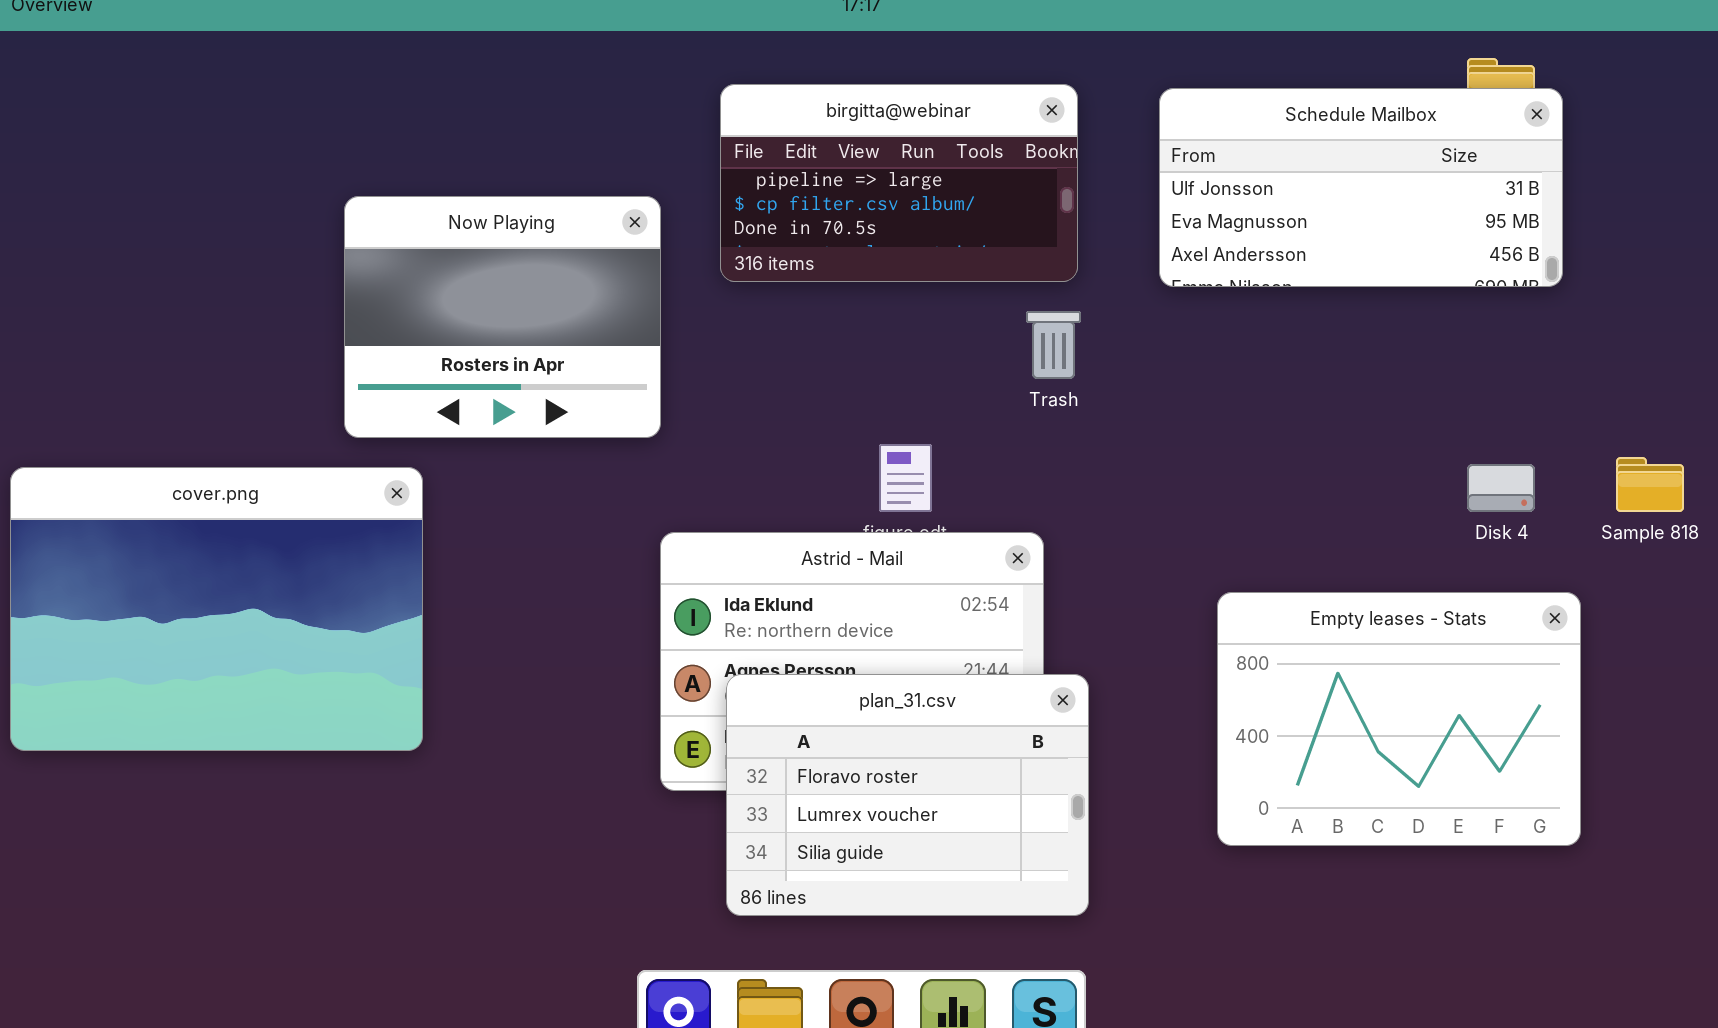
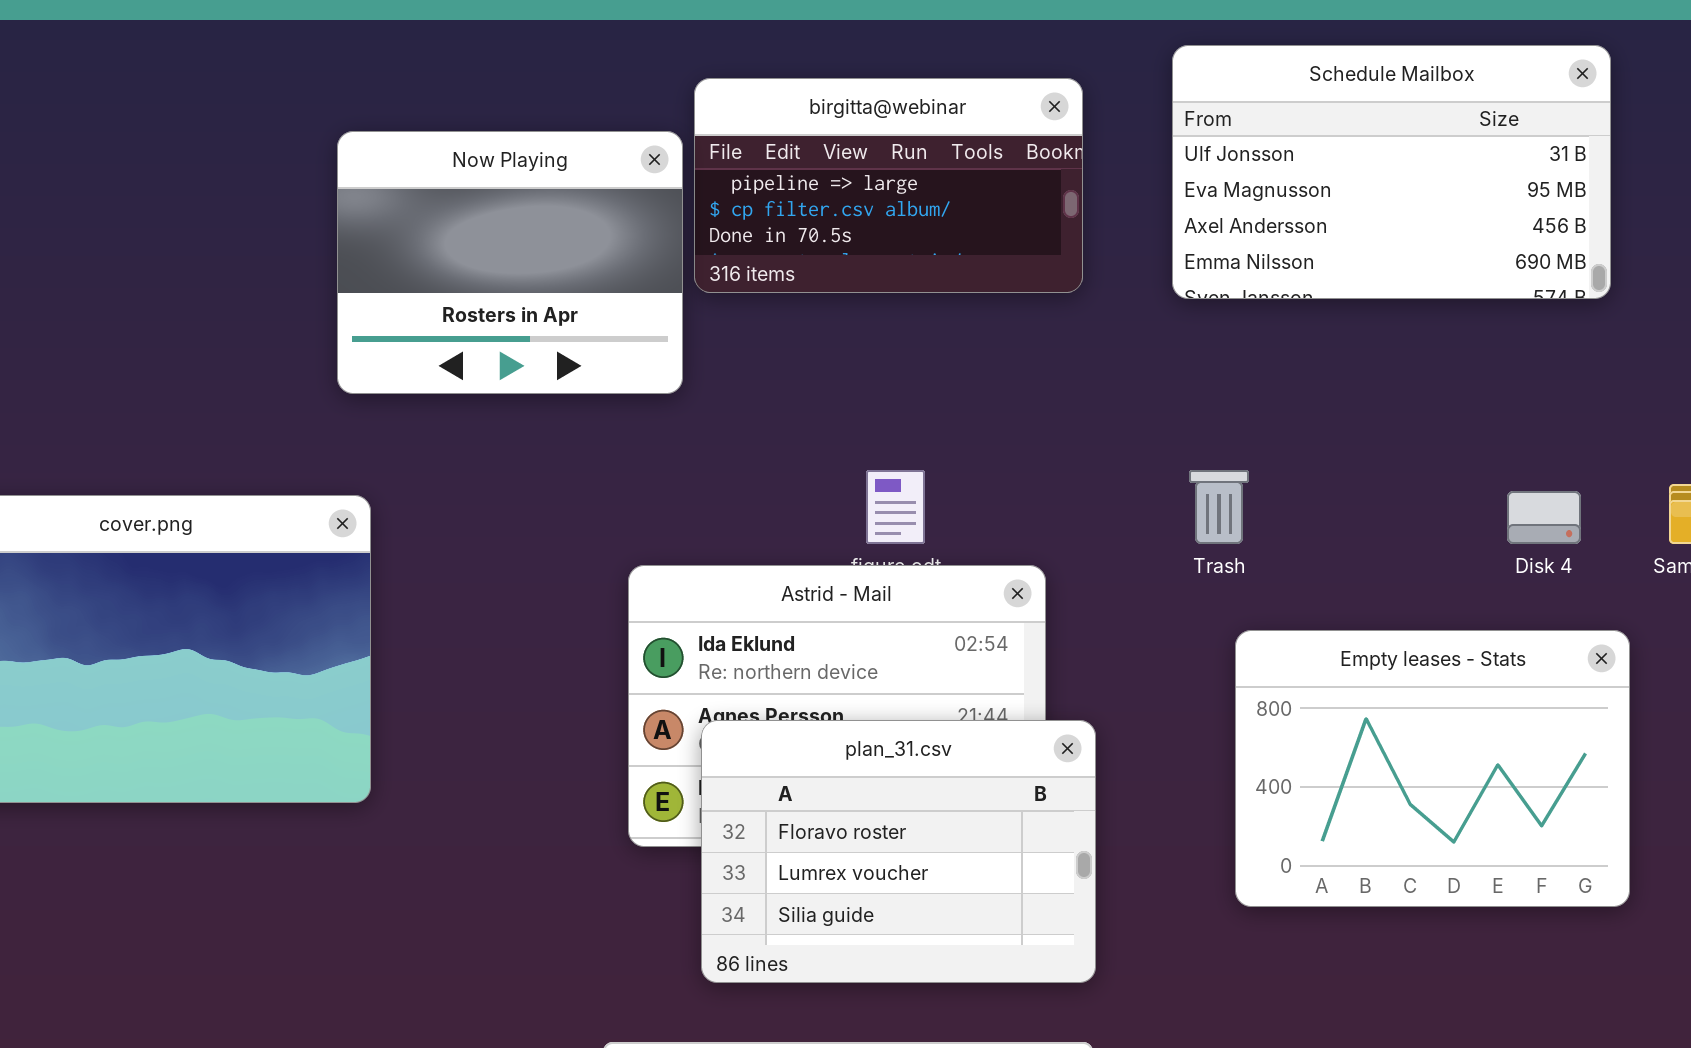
Schedule Mailbox: [1159,88,1563,287] -> [1172,45,1611,299], resized
Now Playing: [344,196,661,438] -> [337,131,683,394], moved
Trash: [1026,311,1081,379] -> [1189,470,1249,544], moved

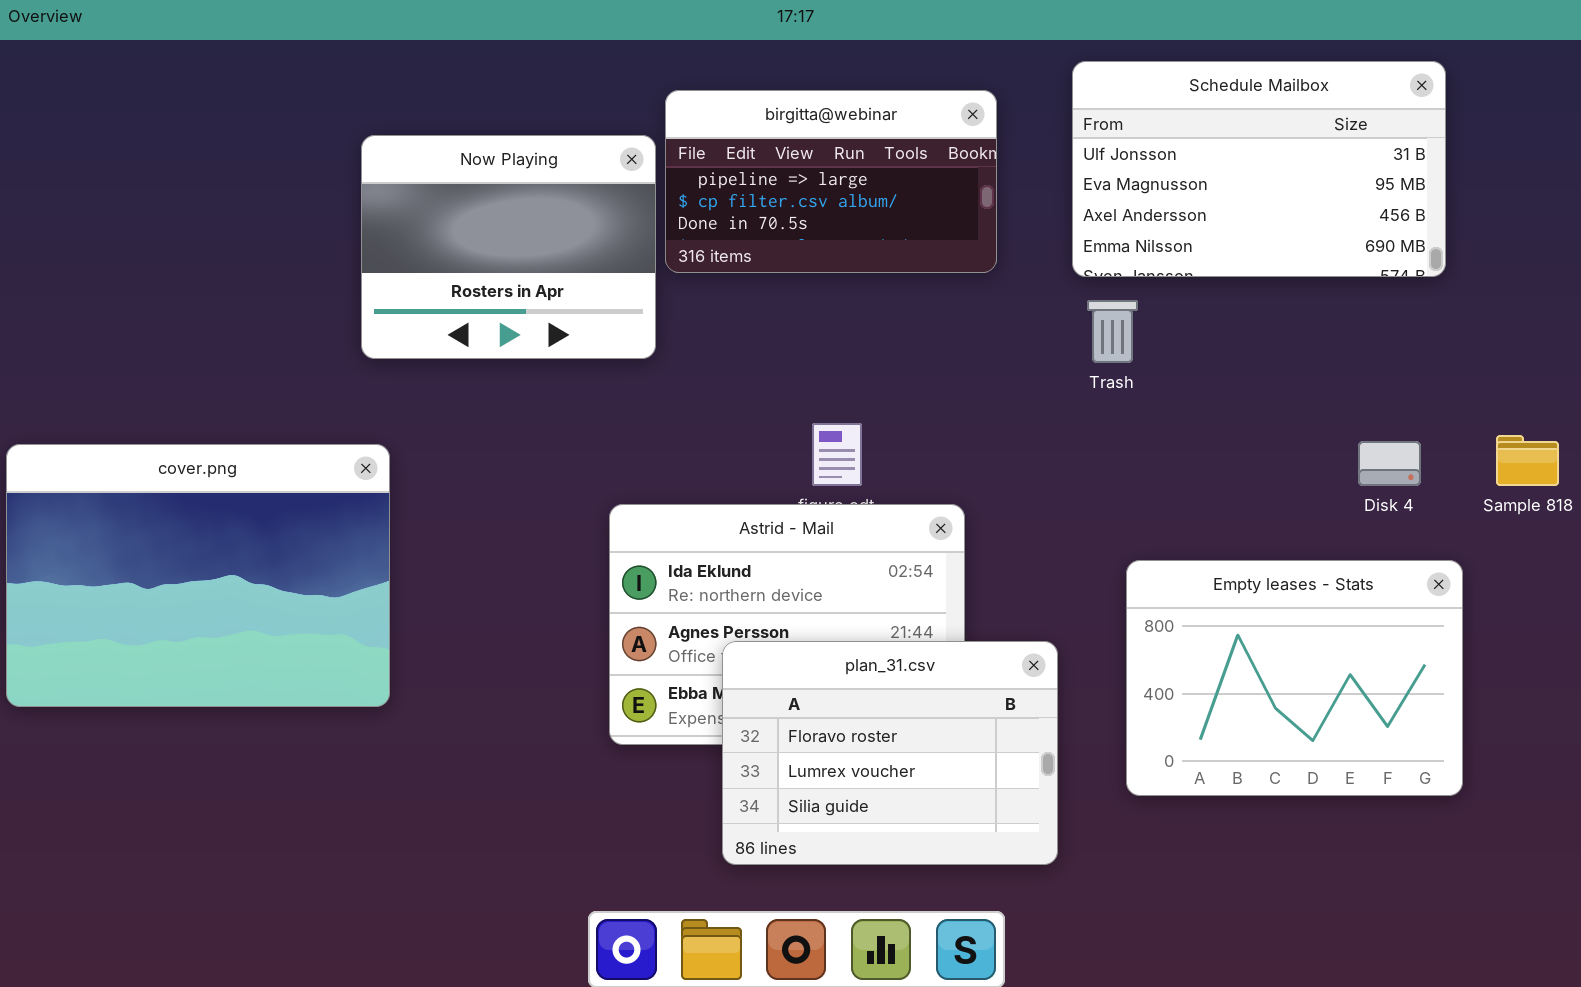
Trash: [1189,470,1249,544] -> [1087,300,1138,363], moved
plan_31.csv: [701,720,1096,983] -> [722,641,1058,865], moved

